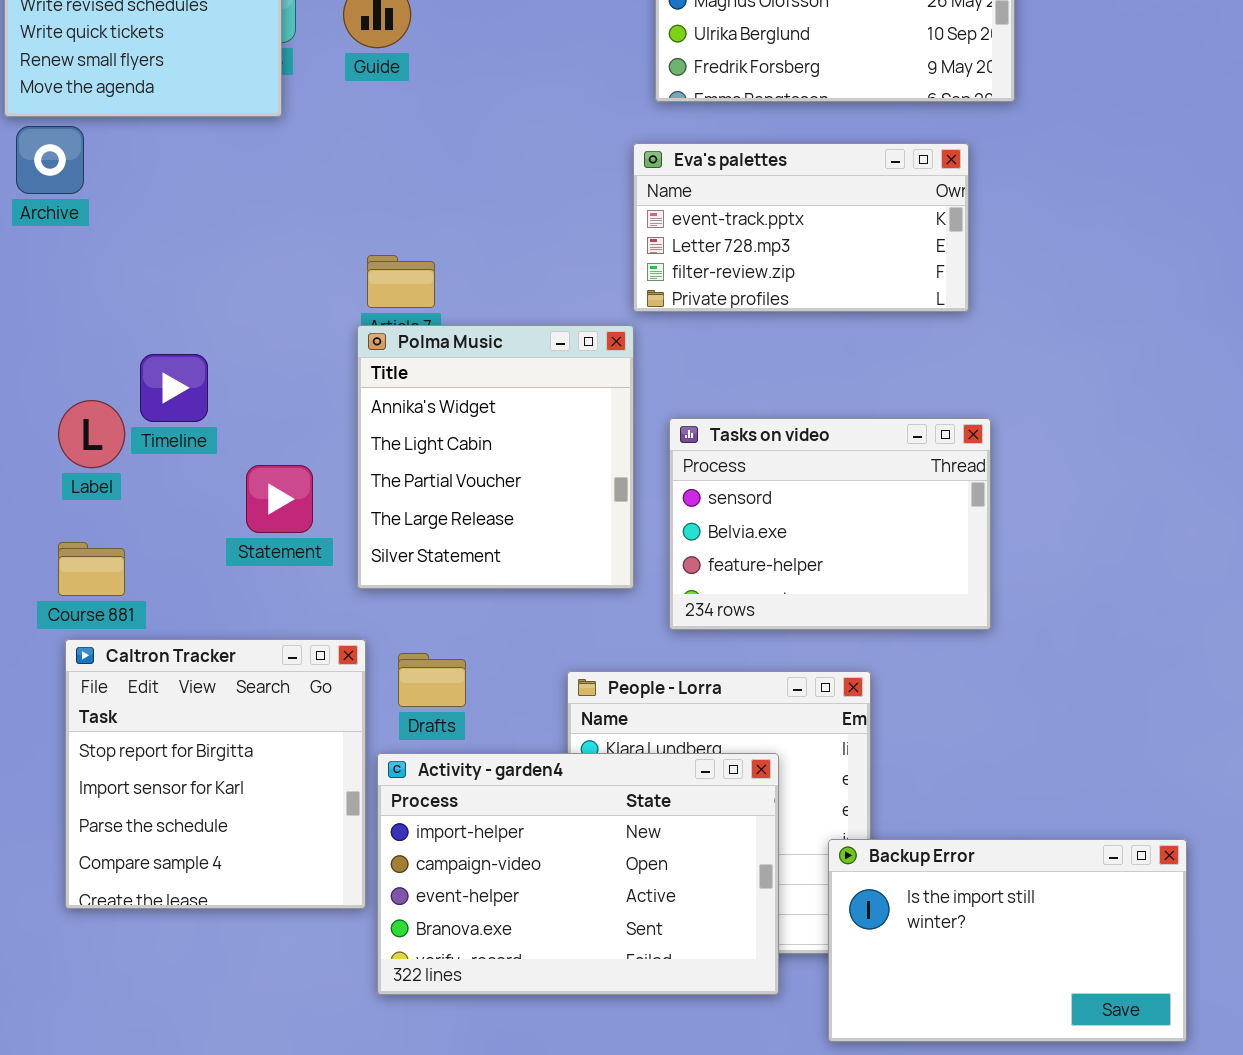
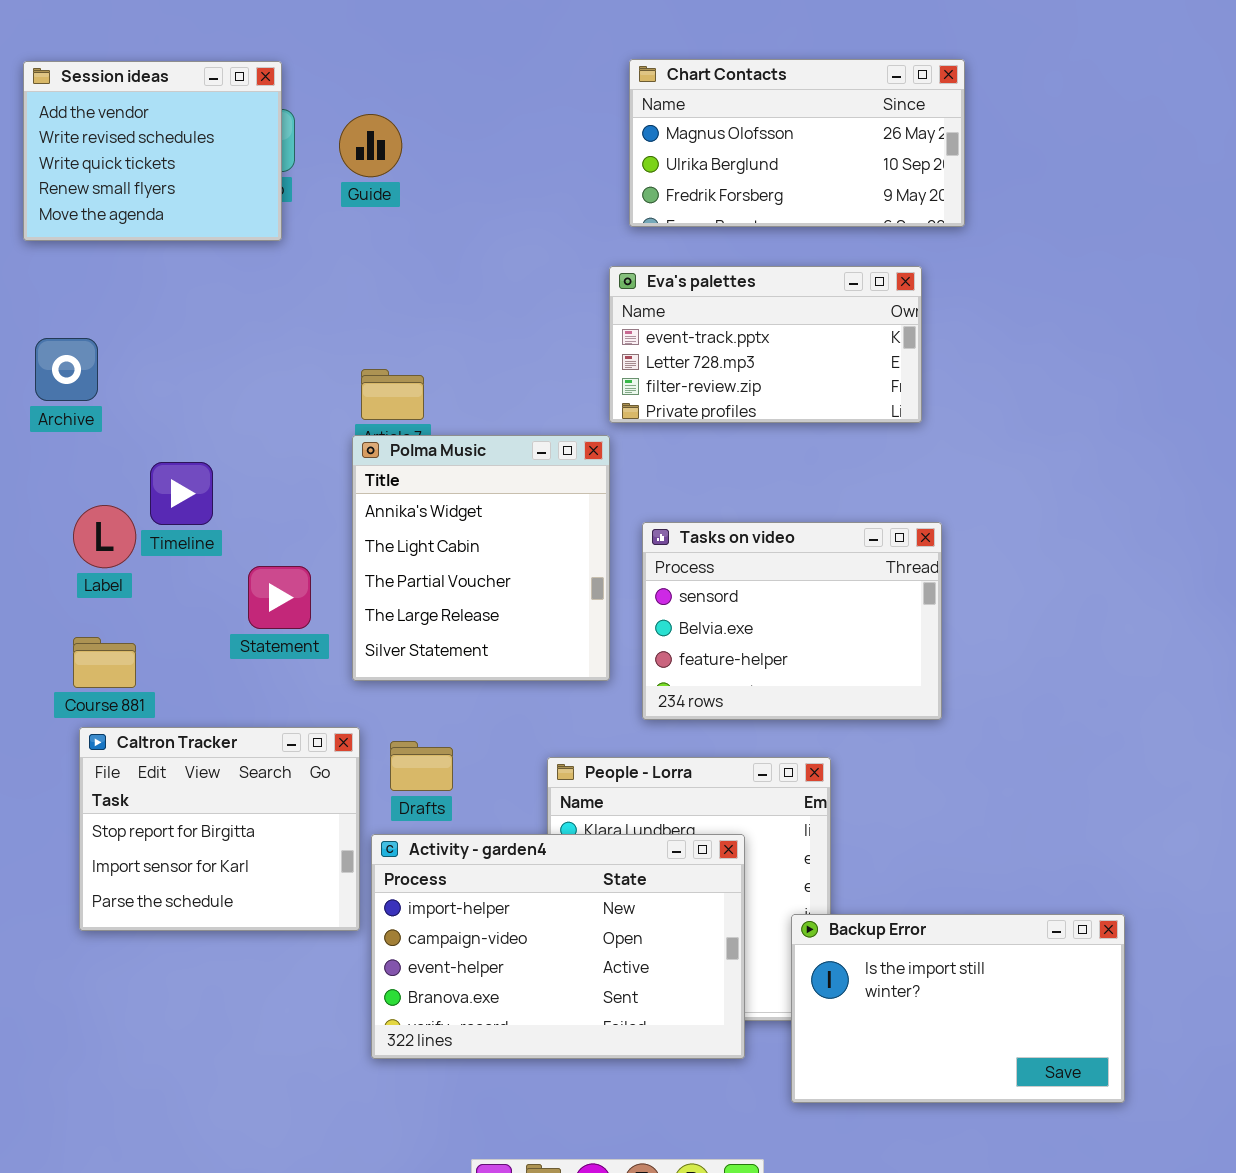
Archive: [16,126,84,194] -> [35,338,98,401], moved
Caltron Tracker: [65,639,366,909] -> [79,727,360,931], resized

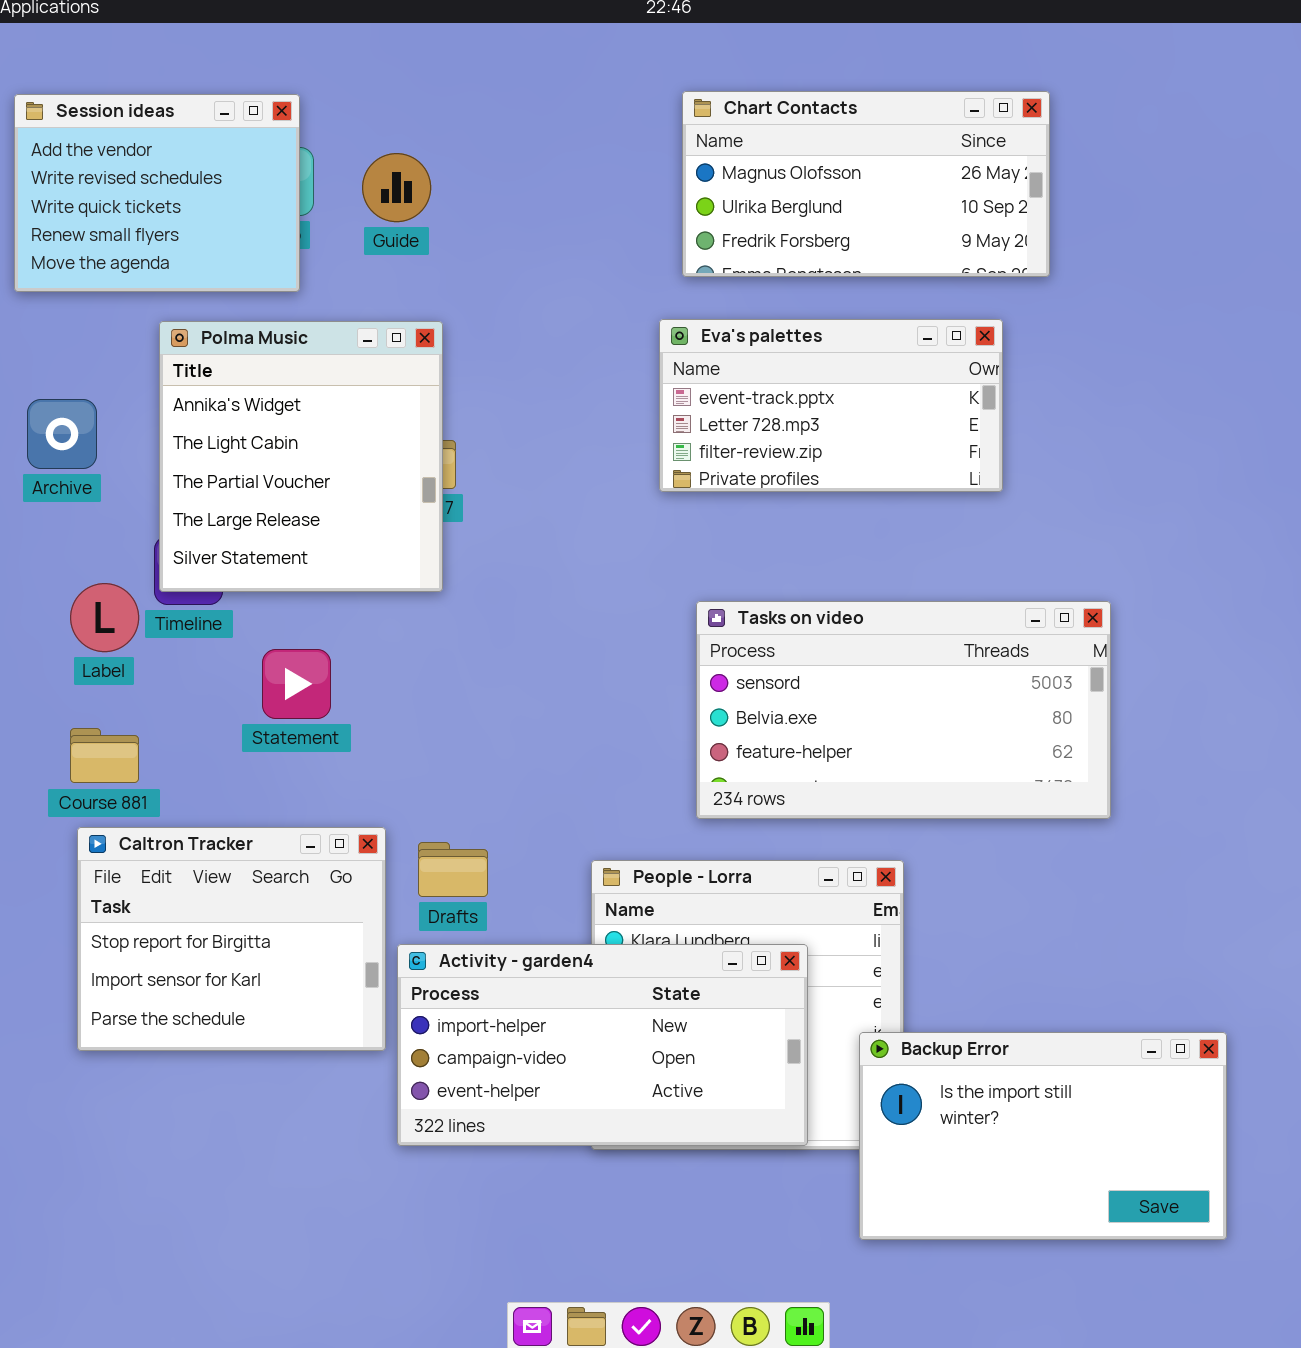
Polma Music: [352,435,610,681] -> [159,321,443,592], moved
Tasks on video: [642,522,942,720] -> [696,601,1111,819], resized
Activity - garden4: [371,834,745,1059] -> [397,944,808,1146], resized

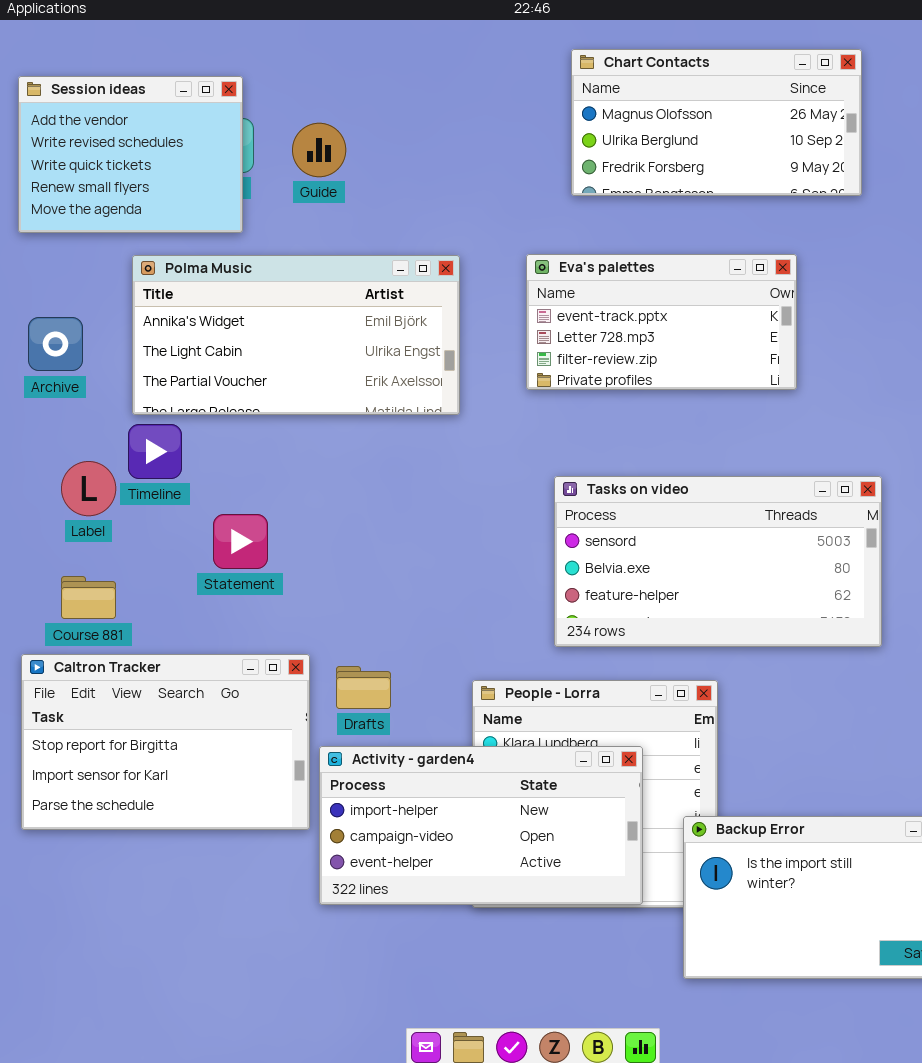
Chart Contacts: [682,91,1050,277] -> [571,49,862,196], moved
Polma Music: [159,321,443,592] -> [132,255,460,415], resized
Caltron Tracker: [77,827,386,1051] -> [21,654,310,830], resized

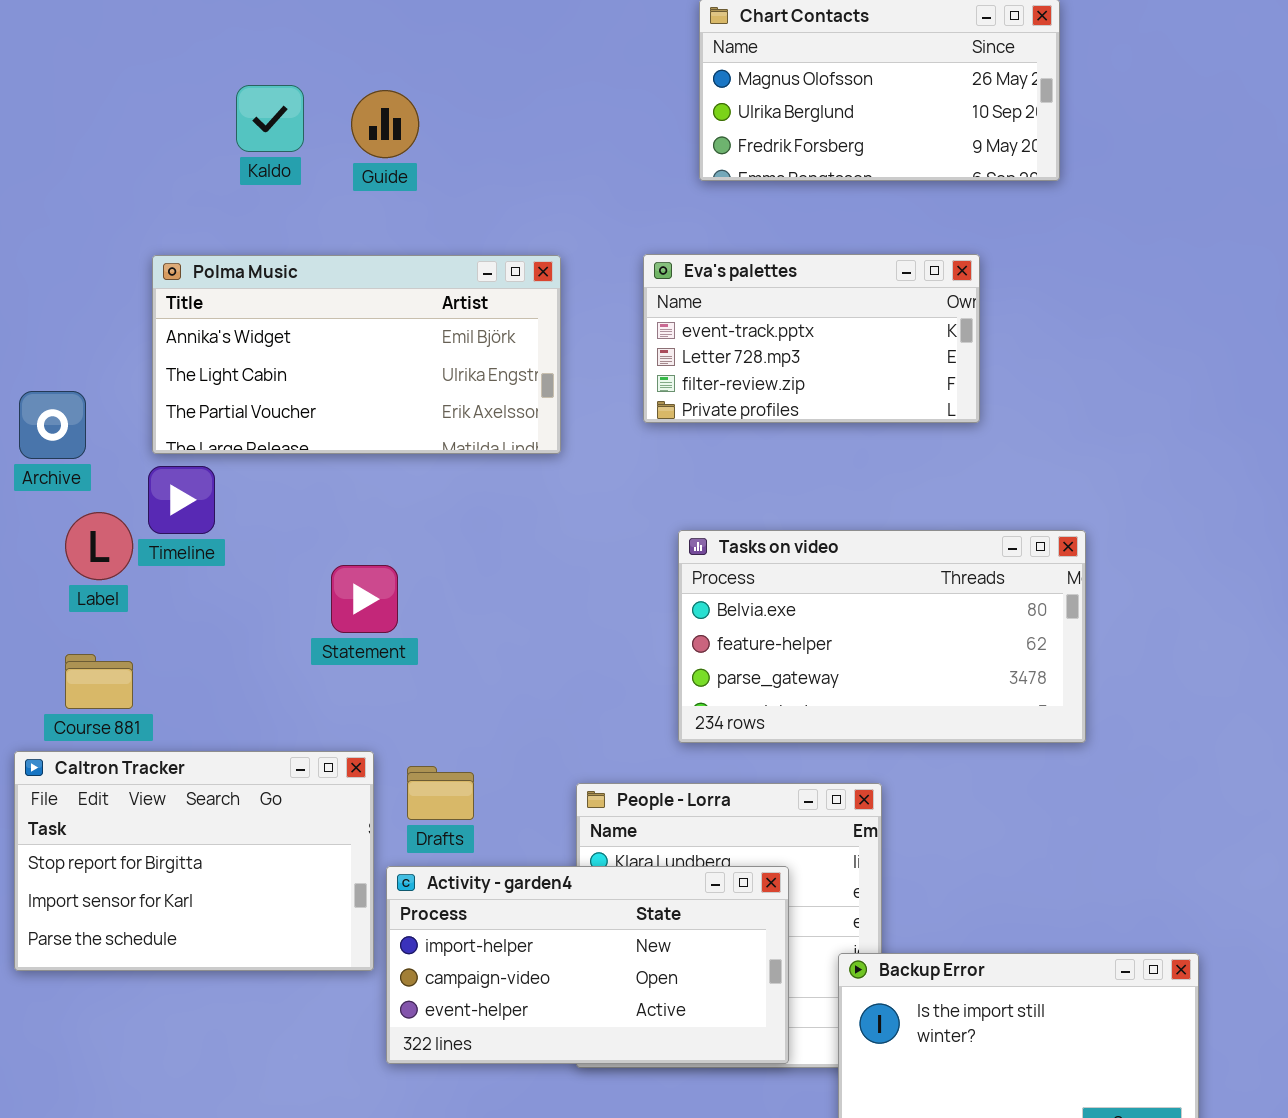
Session ideas: [18,76,243,233] -> none, closed
Archive: [28,317,83,371] -> [19,391,86,459], moved
Tasks on video: [554,476,882,647] -> [678,530,1086,743], scrolled down 1 row
Statement: [213,514,268,569] -> [331,565,398,633], moved

